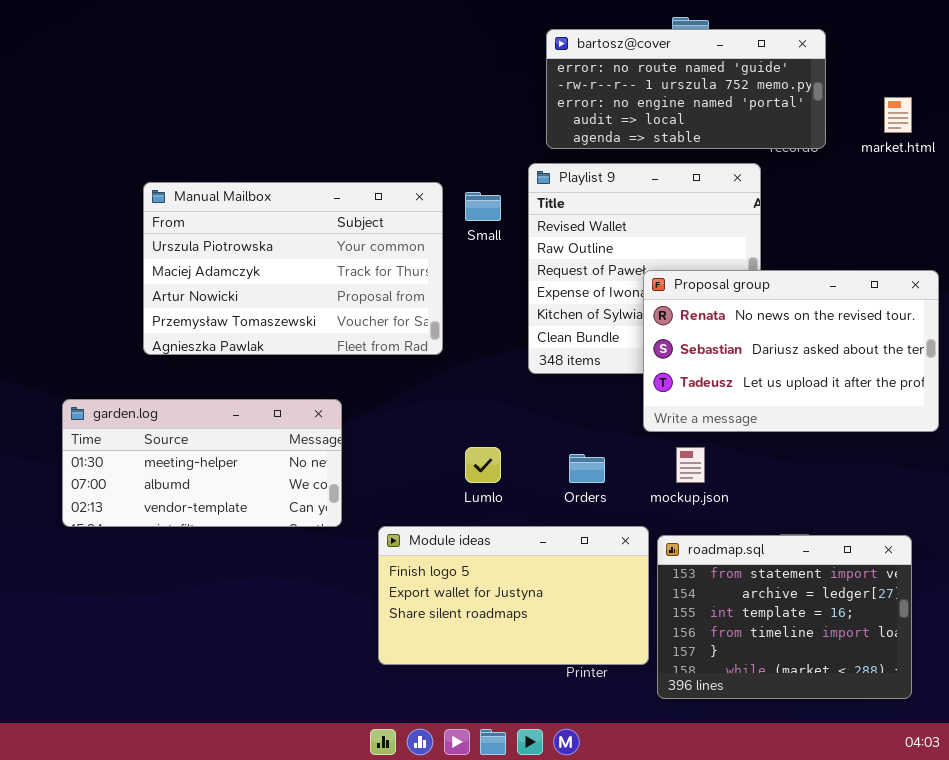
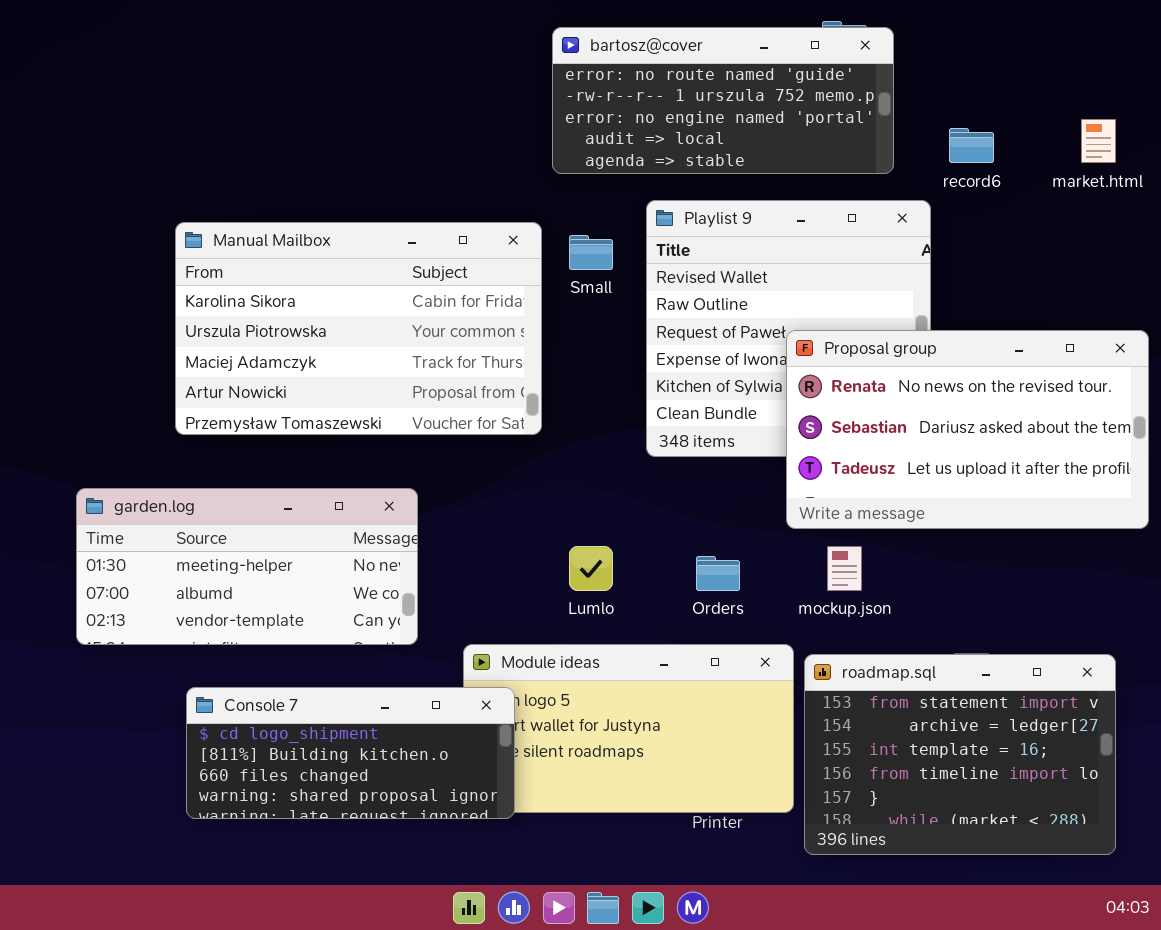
bartosz@cover: [546,29,826,149] -> [552,27,894,174], moved
Manual Mailbox: [143,182,443,355] -> [175,222,542,435], scrolled up 1 row
Console 7: none -> [186,687,515,819], opened

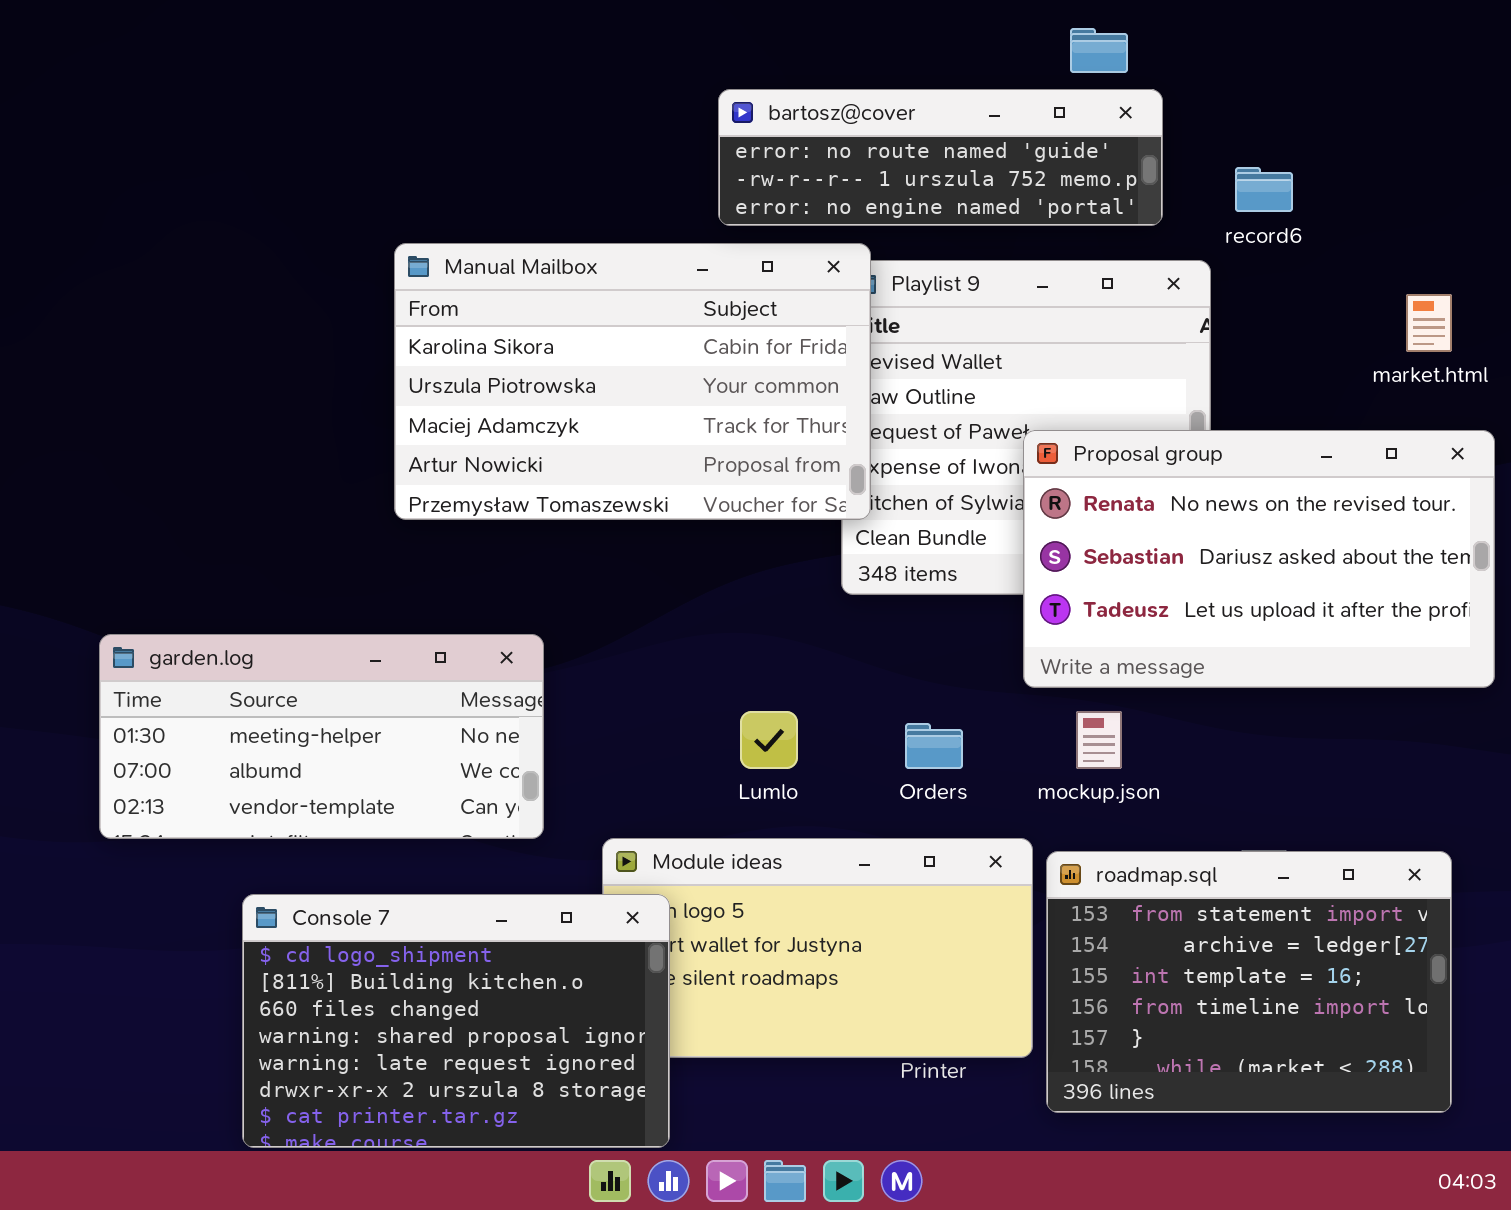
bartosz@cover: [552,27,894,174] -> [718,89,1163,226], resized
market.html: [1081,119,1116,163] -> [1406,294,1452,352], moved
Manual Mailbox: [175,222,542,435] -> [394,243,871,520], moved
Console 7: [186,687,515,819] -> [242,894,670,1148], resized

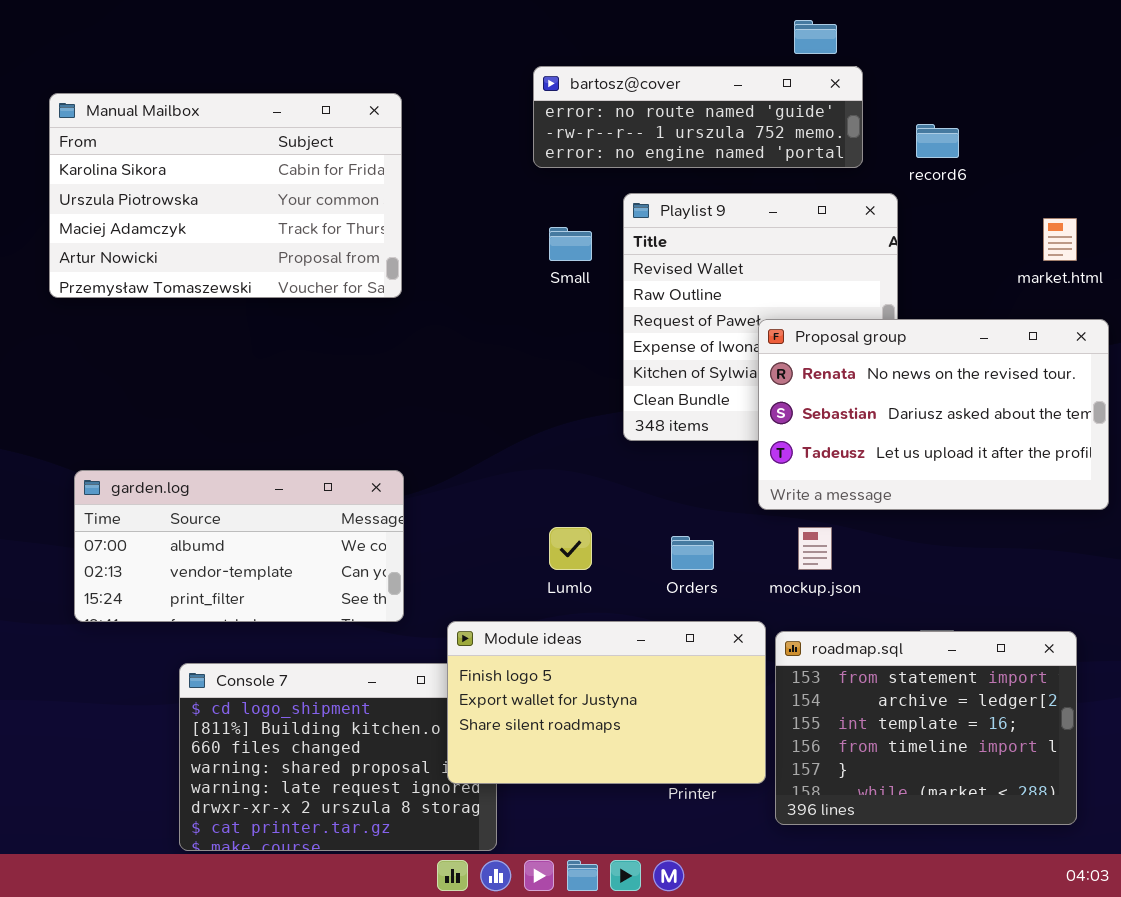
Manual Mailbox: [394,243,871,520] -> [49,93,402,298], moved
garden.log: [99,634,544,839] -> [74,470,404,622], scrolled down 1 row
Module ideas: [602,838,1033,1058] -> [447,621,766,784], raised

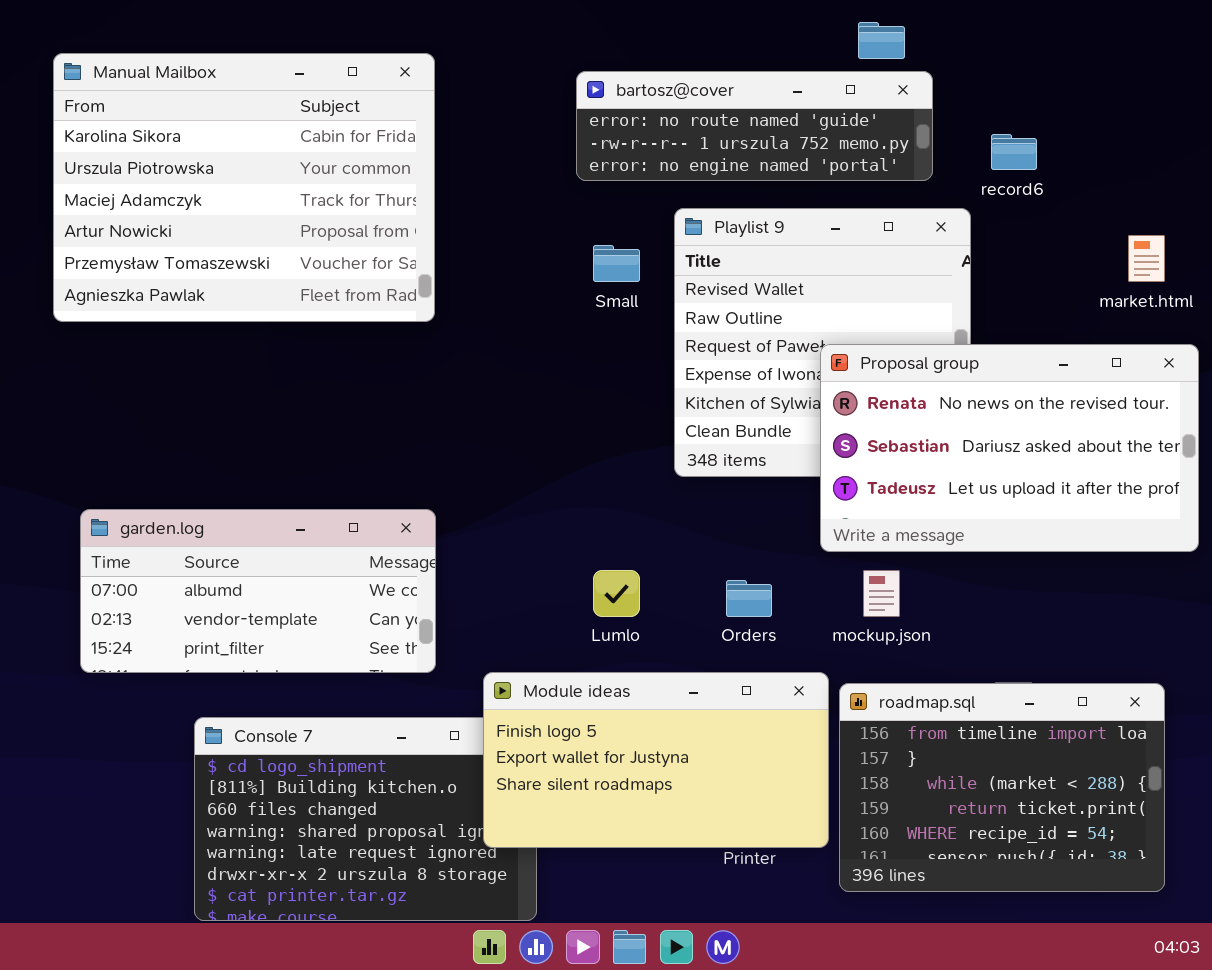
Manual Mailbox: [49,93,402,298] -> [53,53,435,322], resized
roadmap.sql: [775,631,1077,825] -> [839,683,1165,892], scrolled down 3 rows

